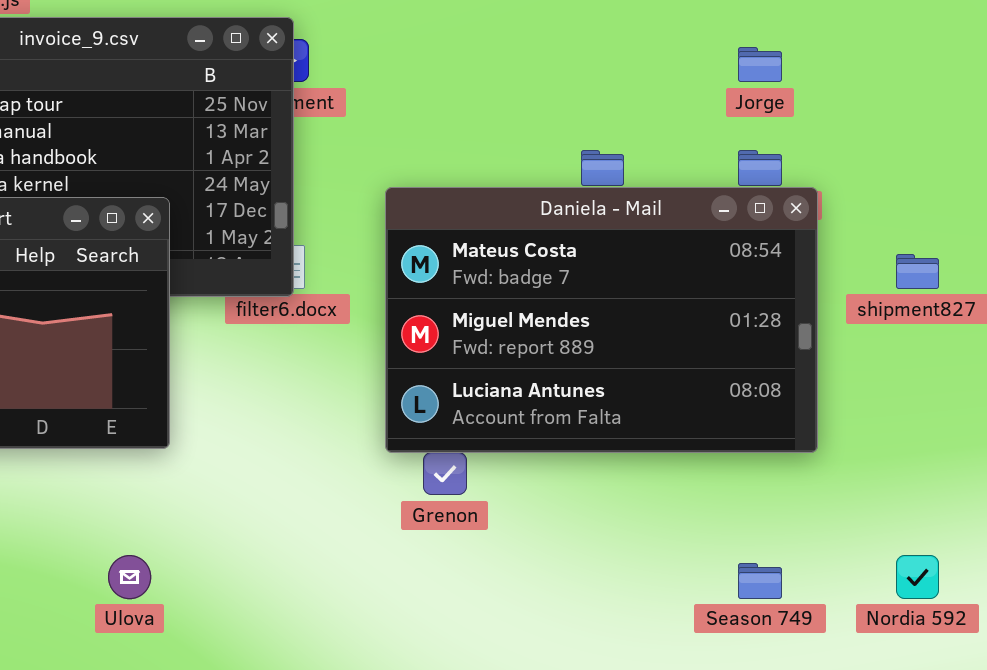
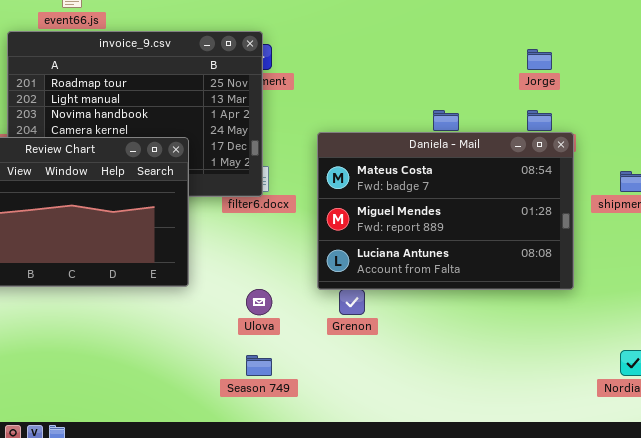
Ulova: [108,555,151,599] -> [246,289,272,315], moved
Season 749: [738,563,782,599] -> [246,355,272,376], moved

